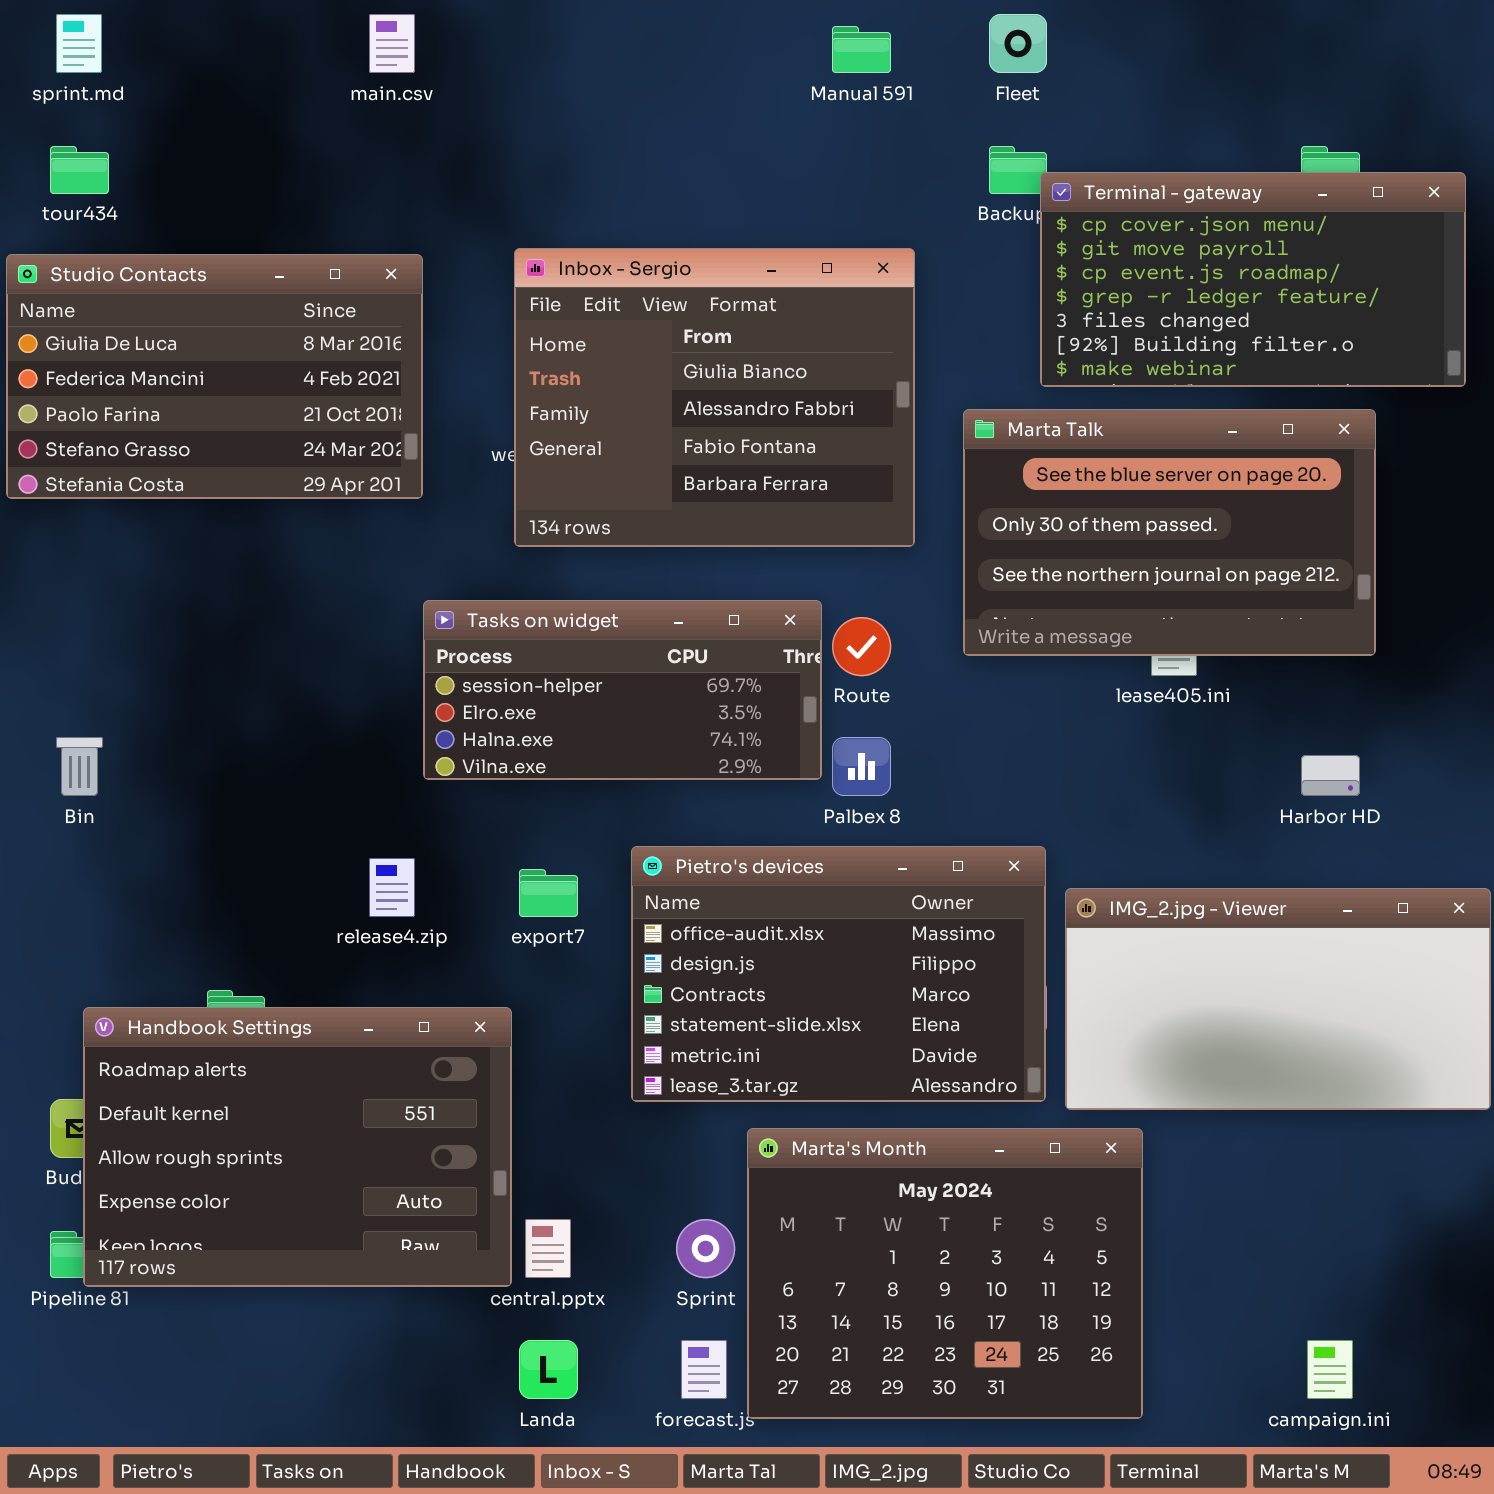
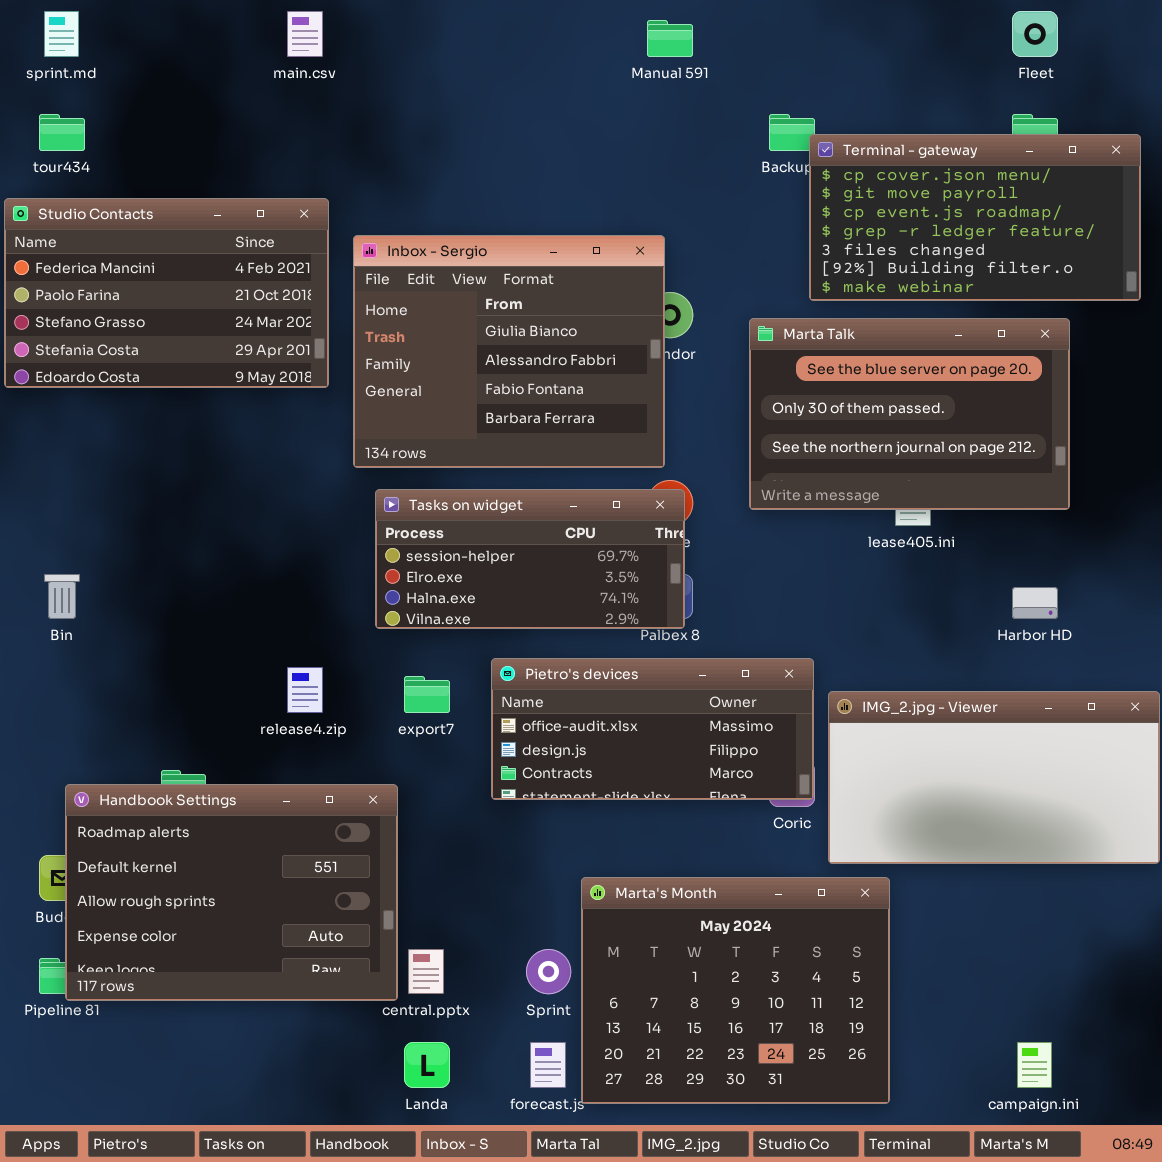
Fleet: [989,14,1047,73] -> [1012,11,1058,57], moved
Inbox - Sergio: [514,248,915,547] -> [353,235,665,468], moved
Studio Contacts: [6,254,423,499] -> [4,198,329,388], scrolled down 1 row
Tasks on widget: [423,600,822,780] -> [375,489,685,629], moved
Pietro's devices: [631,846,1046,1102] -> [491,658,814,800], resized

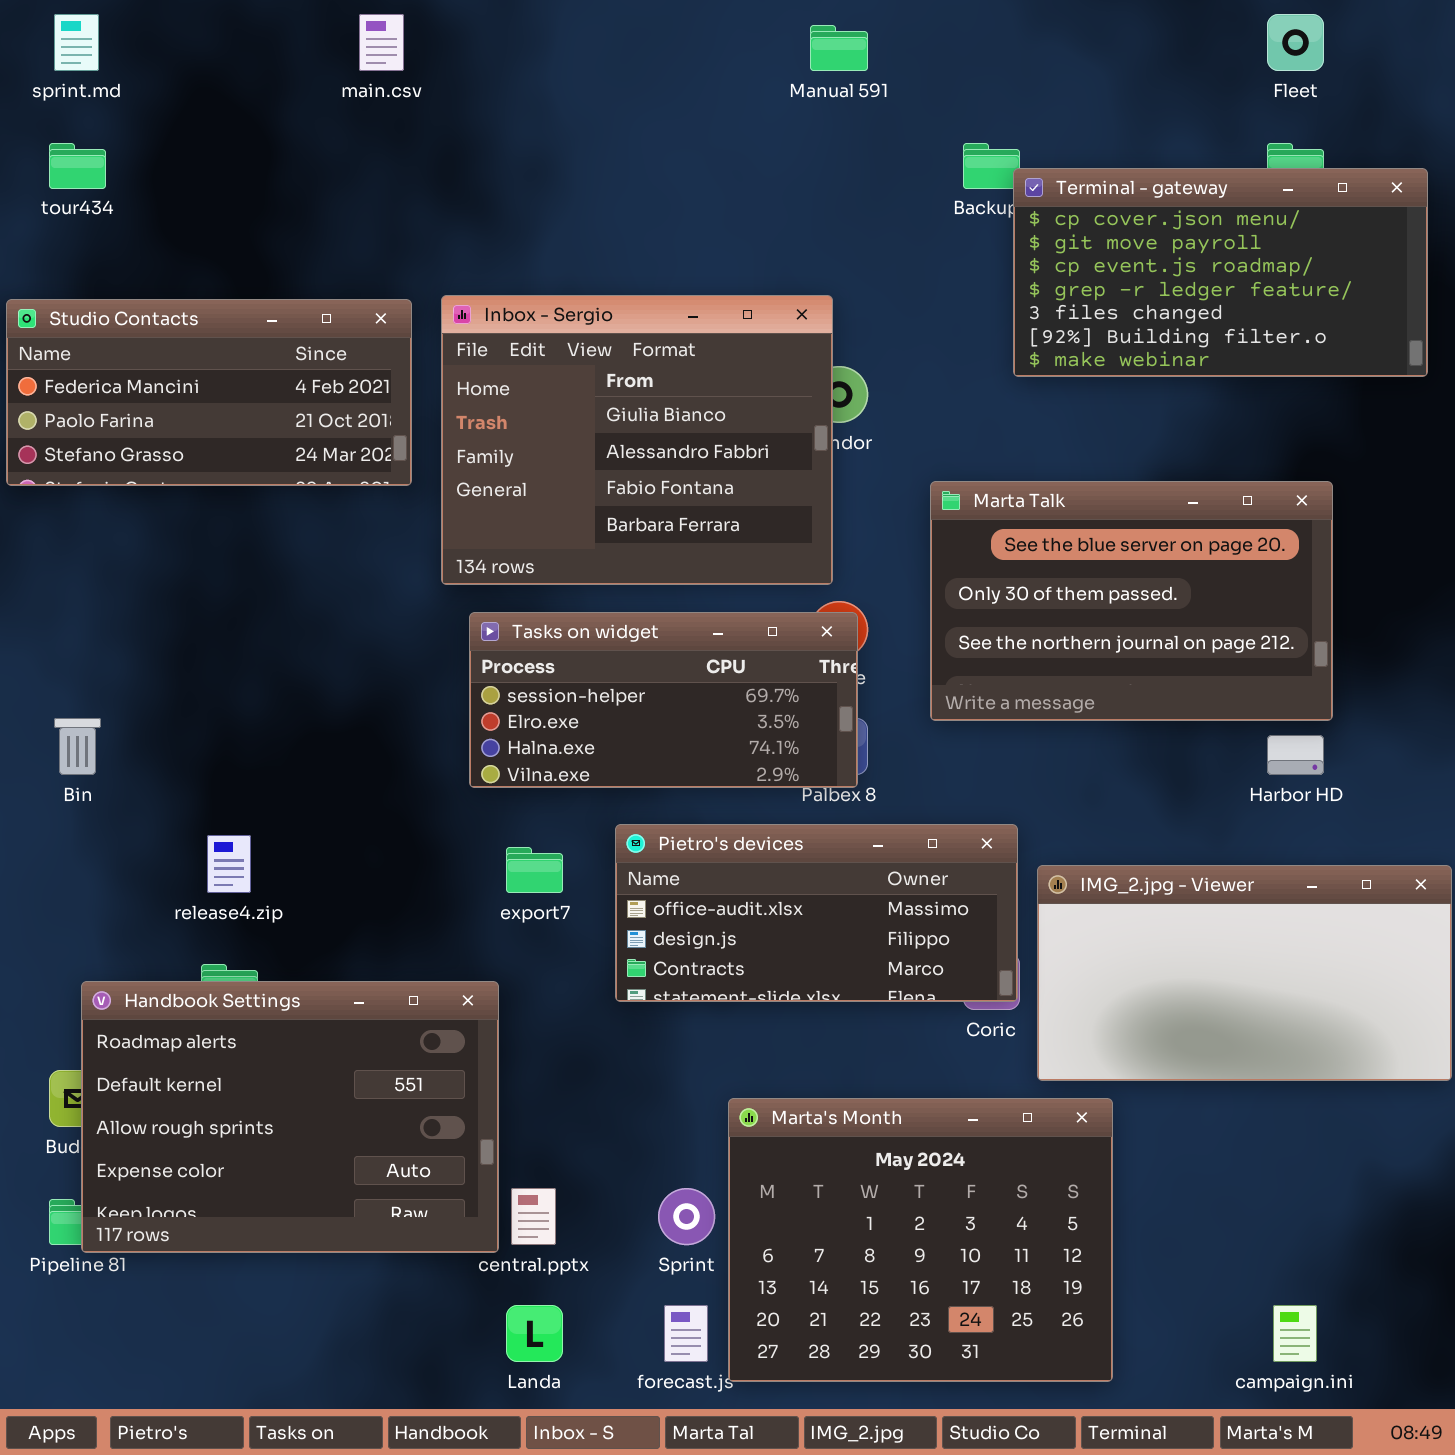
Studio Contacts: [4,198,329,388] -> [6,299,412,486], resized
Marta Talk: [749,318,1070,510] -> [930,481,1333,721], moved
release4.zip: [287,667,323,713] -> [207,835,251,893], moved

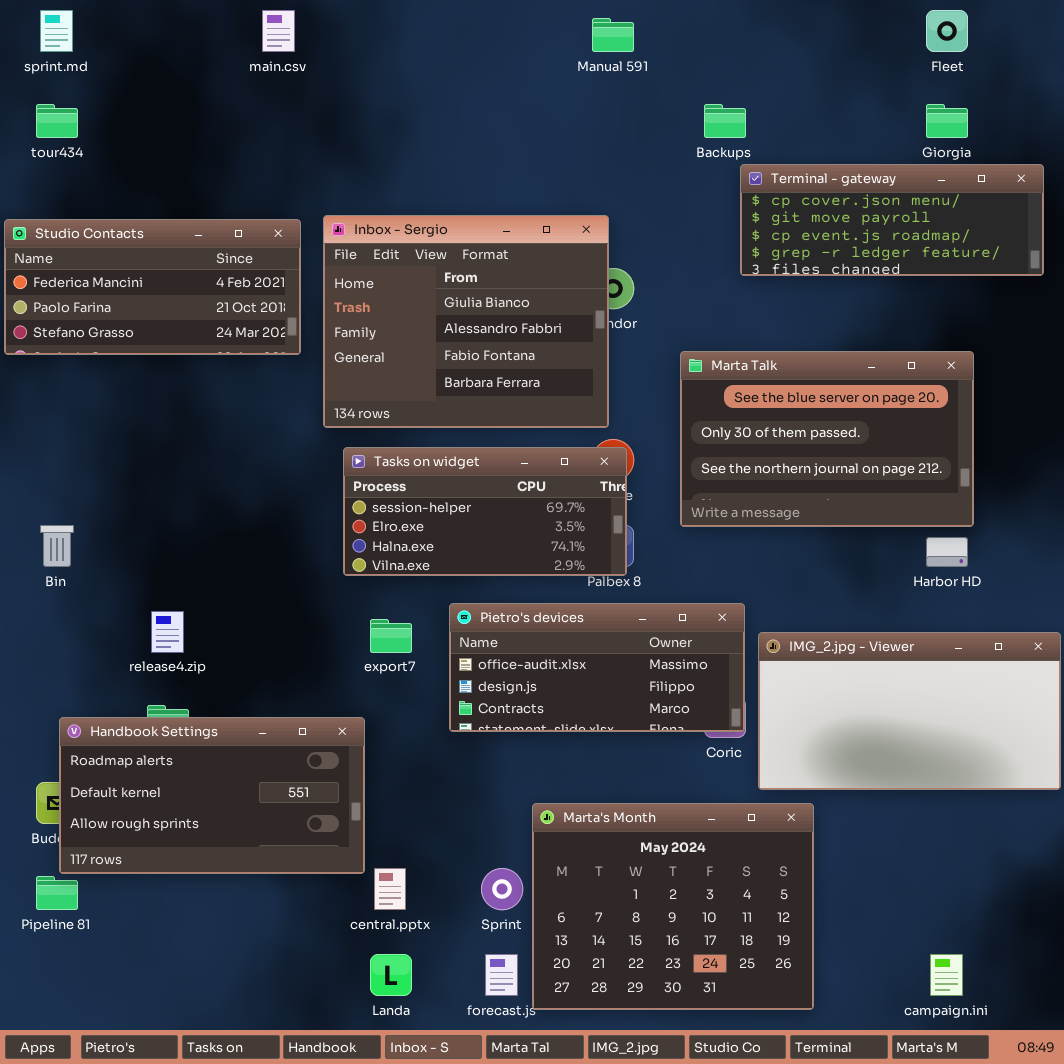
Terminal - gateway: [1013,168,1428,377] -> [740,164,1044,276], resized
Handbook Settings: [81,981,499,1253] -> [59,717,365,874], resized

